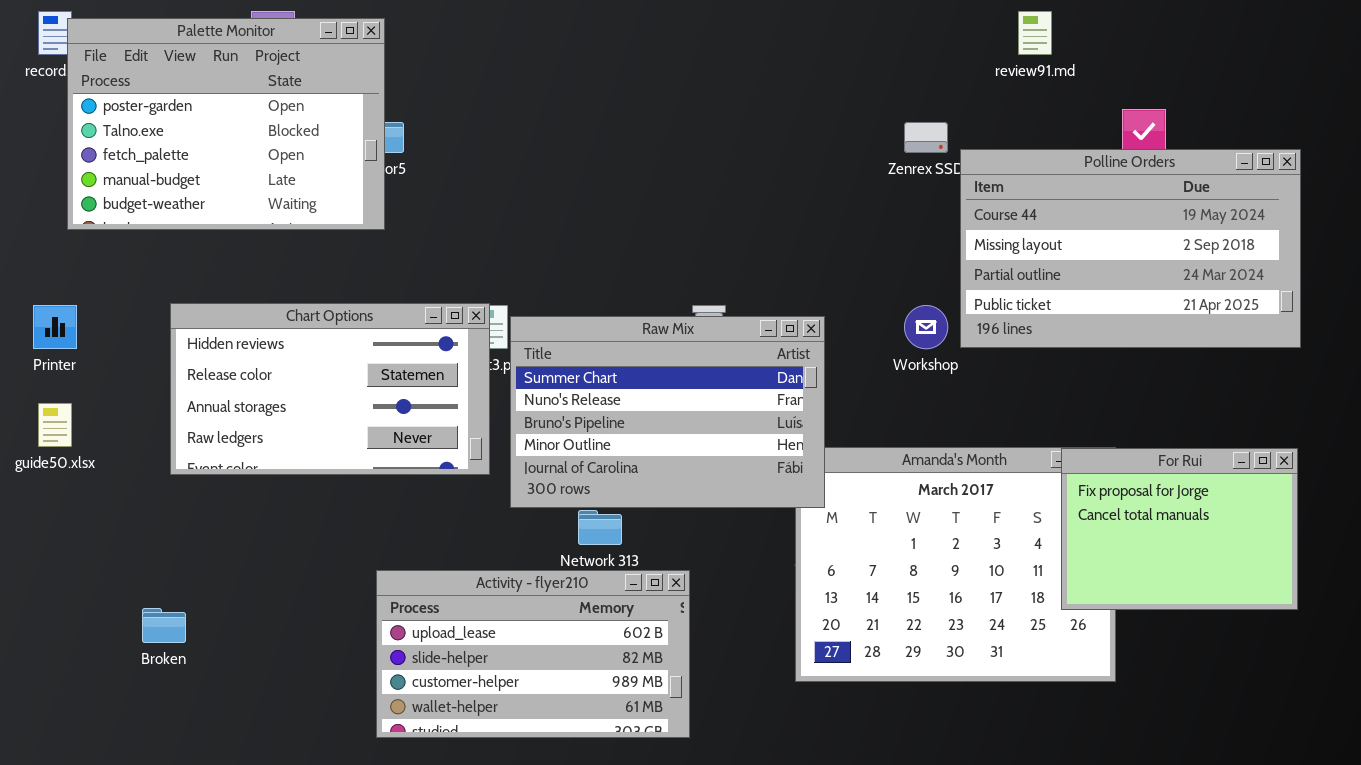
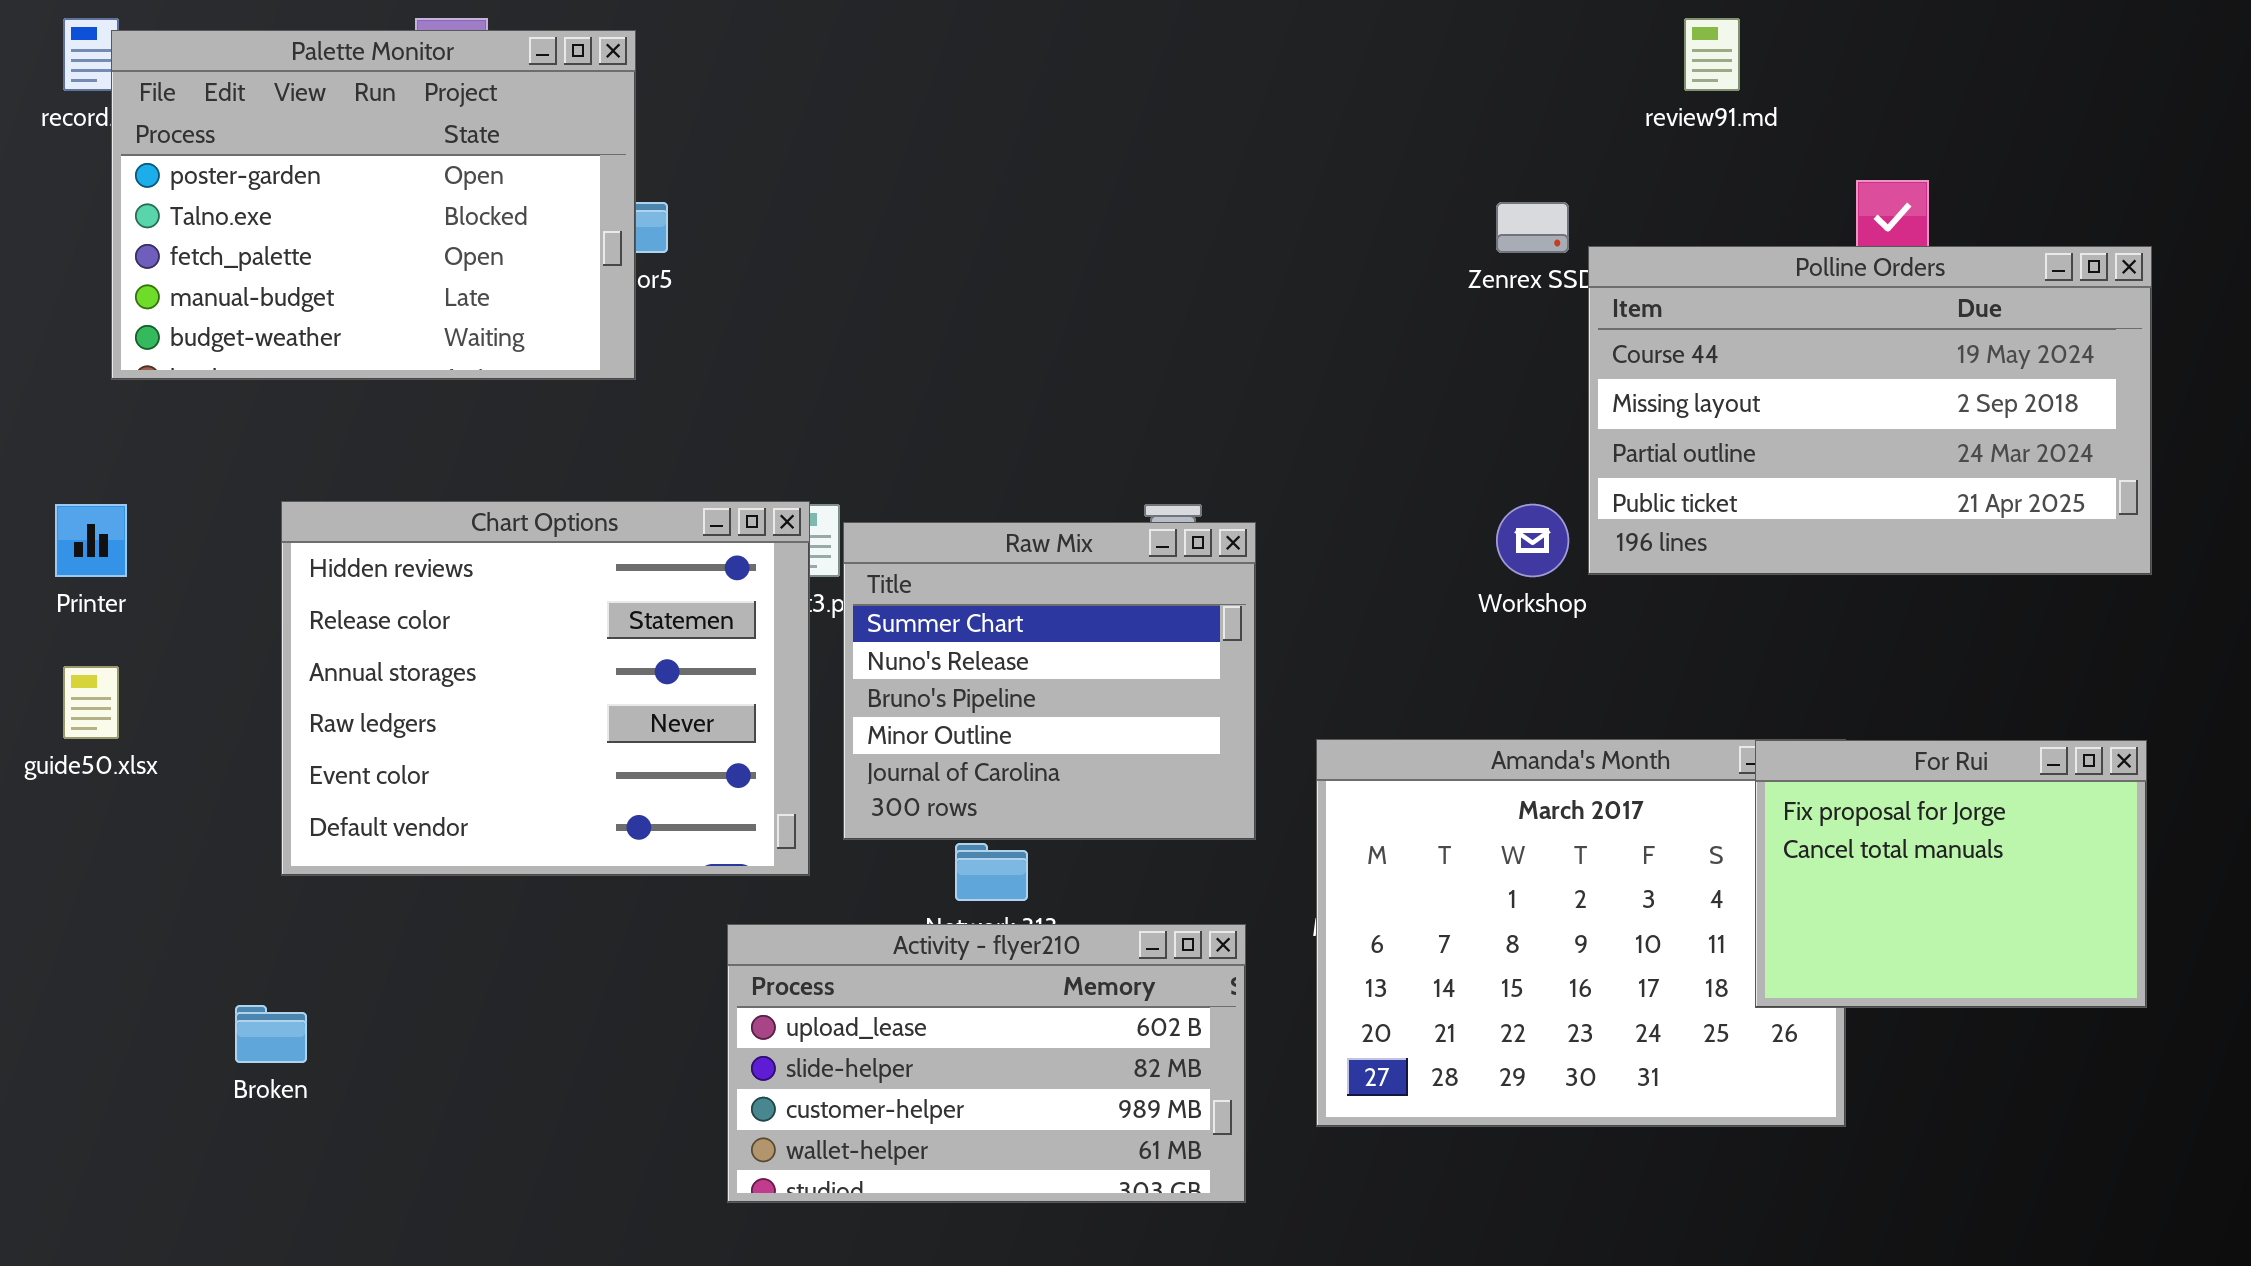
Chart Options: [170,303,490,475] -> [281,501,810,876], resized
Raw Mix: [510,316,825,508] -> [843,522,1256,840], resized
Activity - flyer210: [376,570,690,738] -> [727,924,1246,1203], moved

